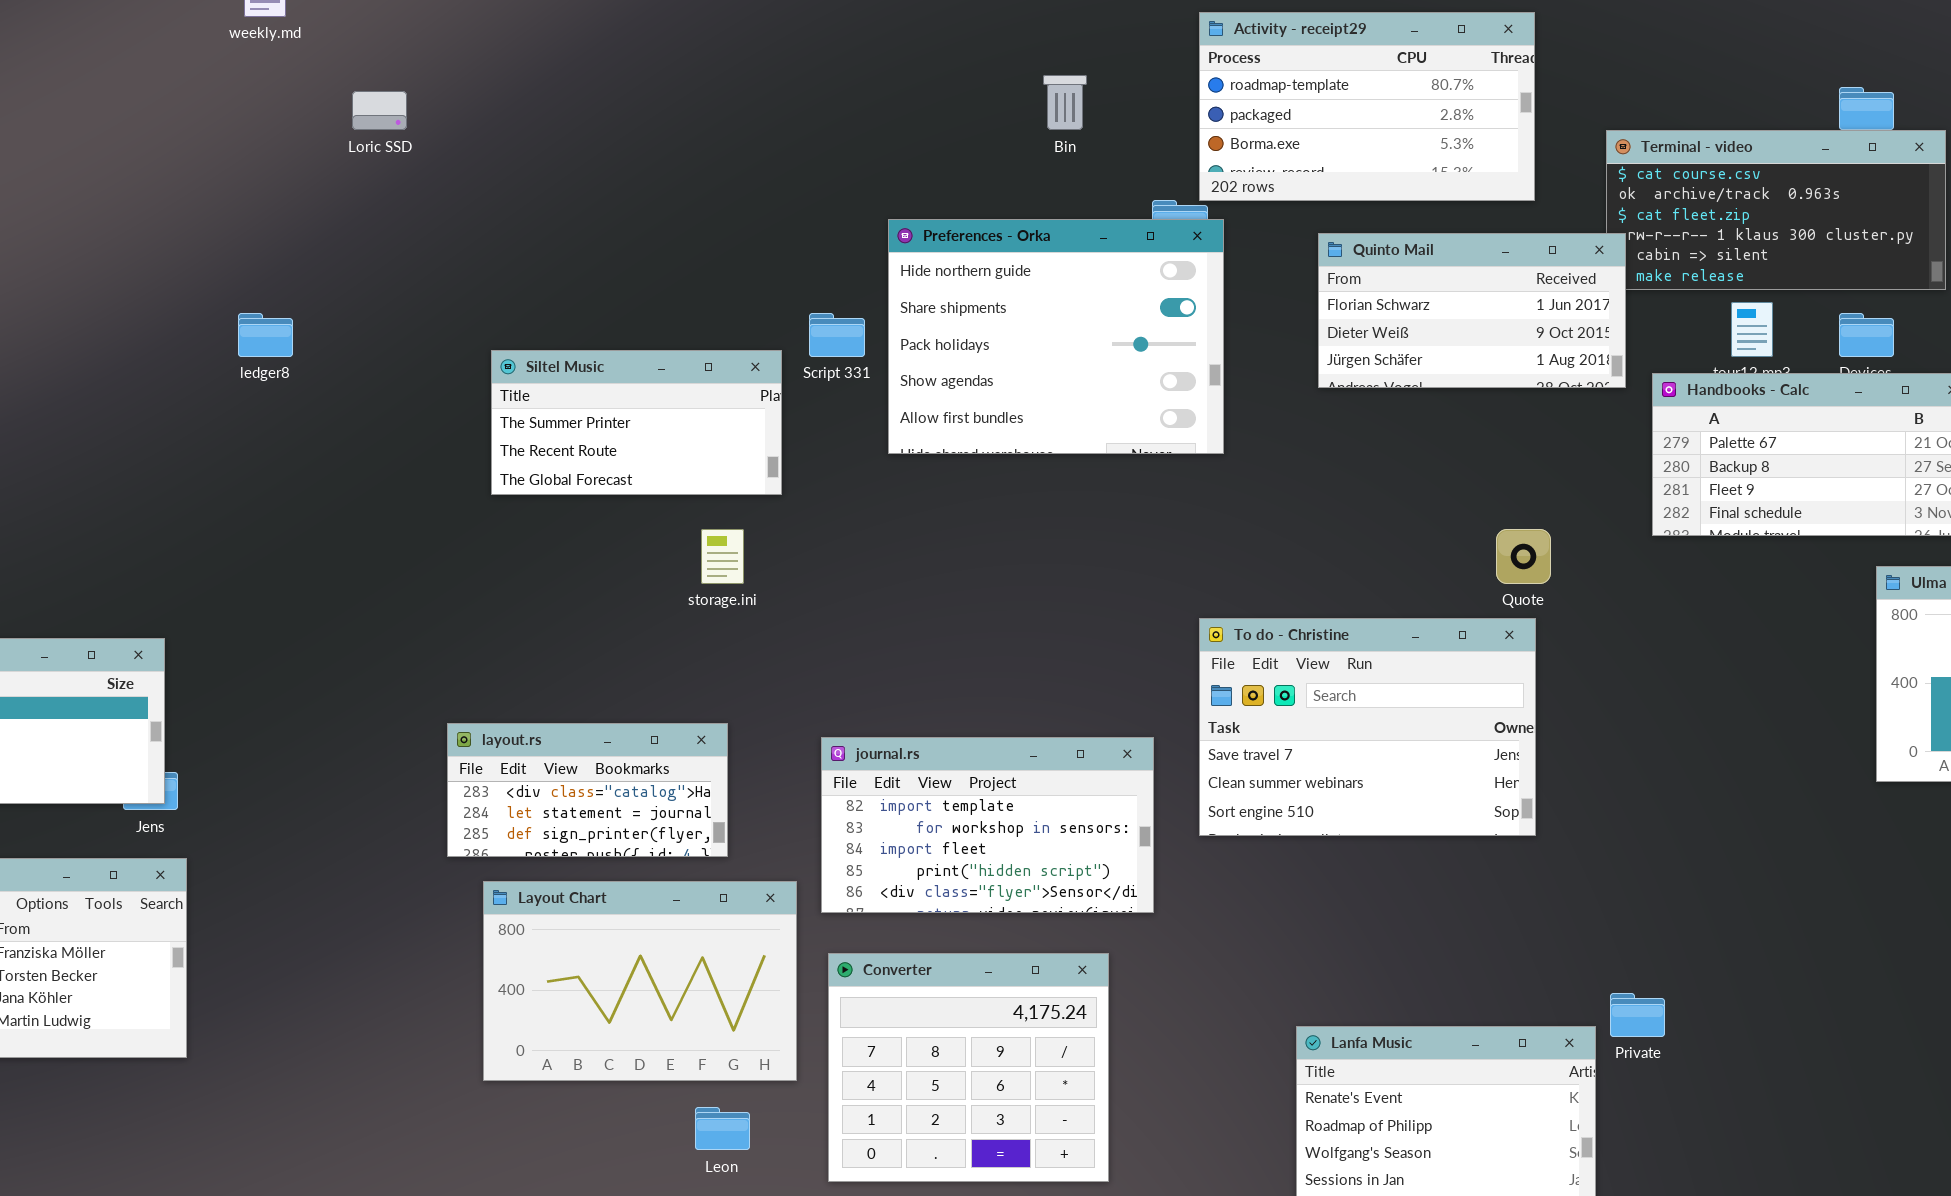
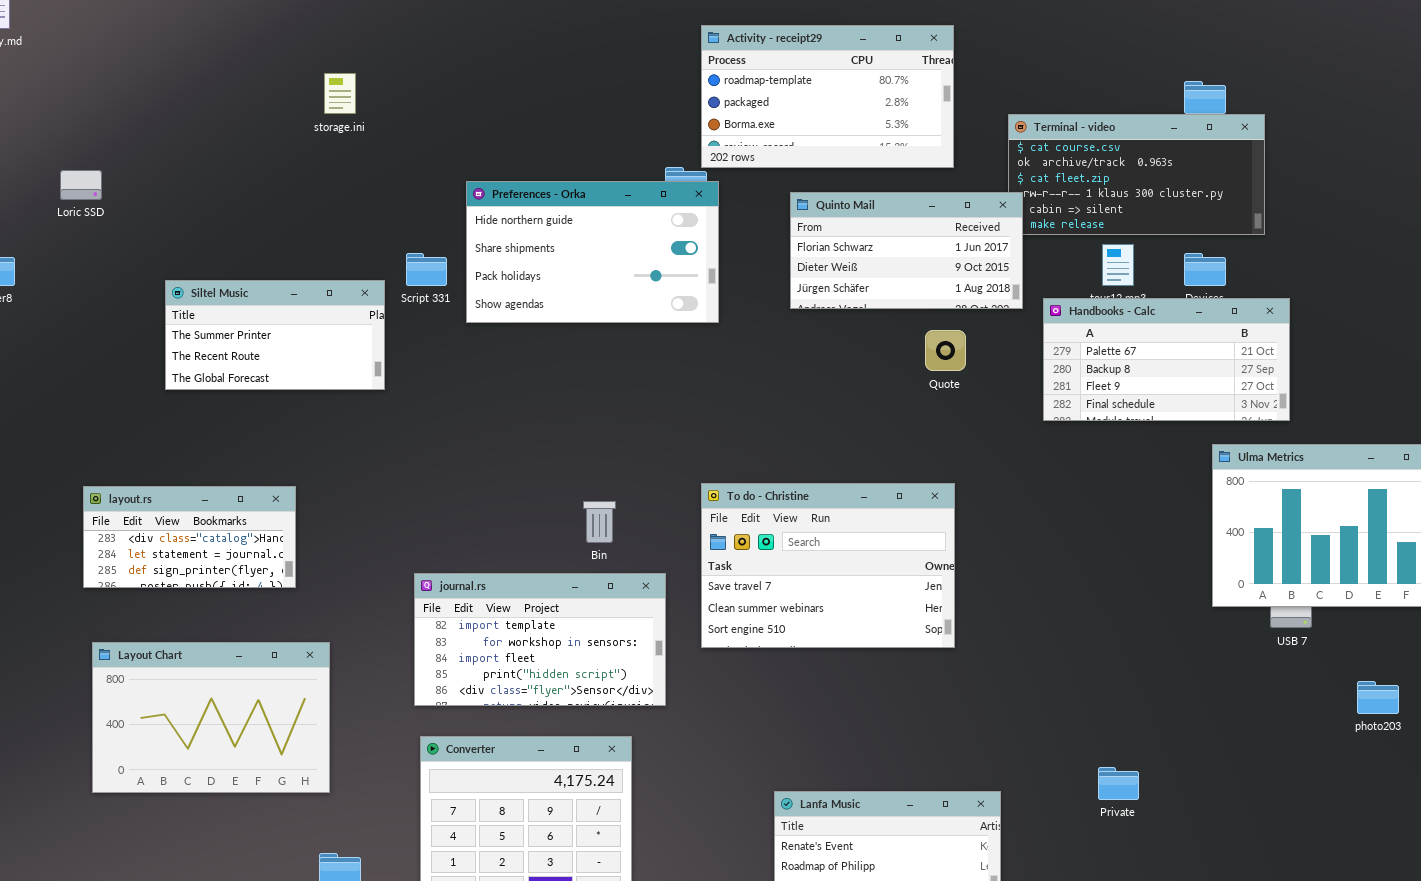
Bin: [1043,75,1087,130] -> [583,501,616,543], moved
Loric SSD: [352,91,407,130] -> [60,170,102,200], moved
Preferences - Orka: [888,219,1224,454] -> [466,181,719,323], resized
storage.ini: [701,529,744,584] -> [324,73,356,114], moved
Quote: [1496,529,1551,584] -> [925,330,966,371], moved
layout.rs: [447,723,728,857] -> [83,486,296,588], moved
Layout Chart: [483,881,797,1081] -> [92,642,330,793], moved
Private: [1610,993,1665,1037] -> [1098,767,1139,800], moved

